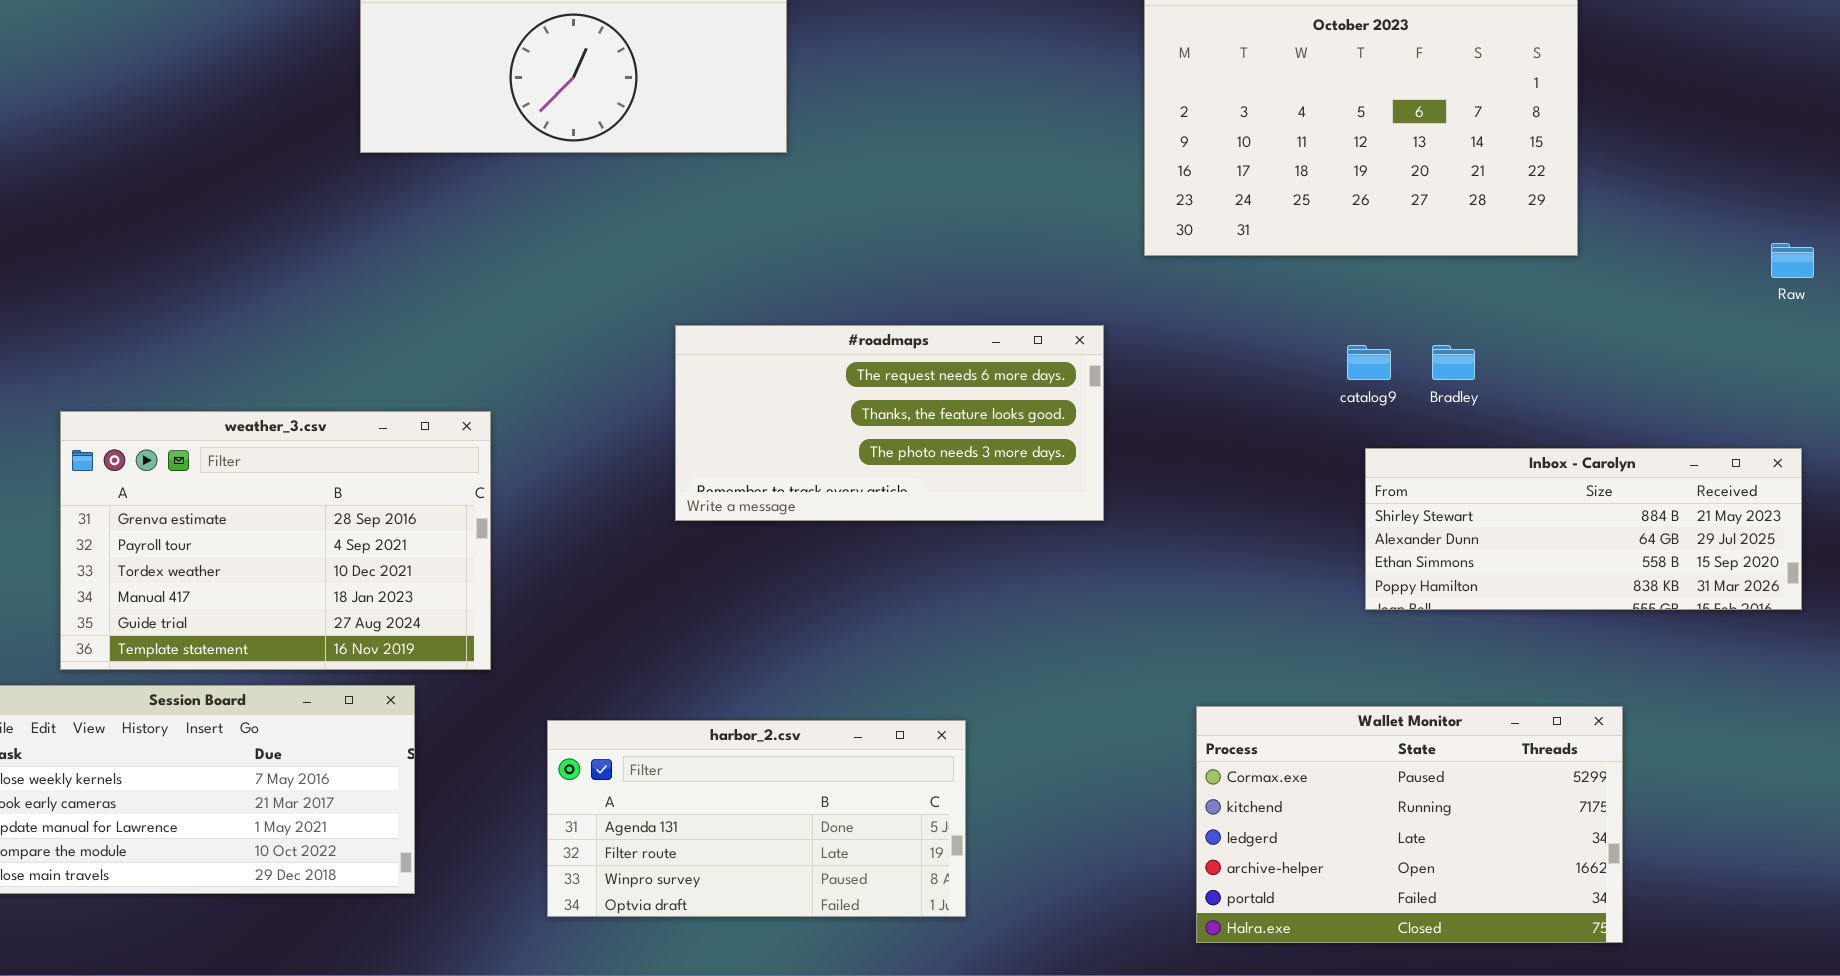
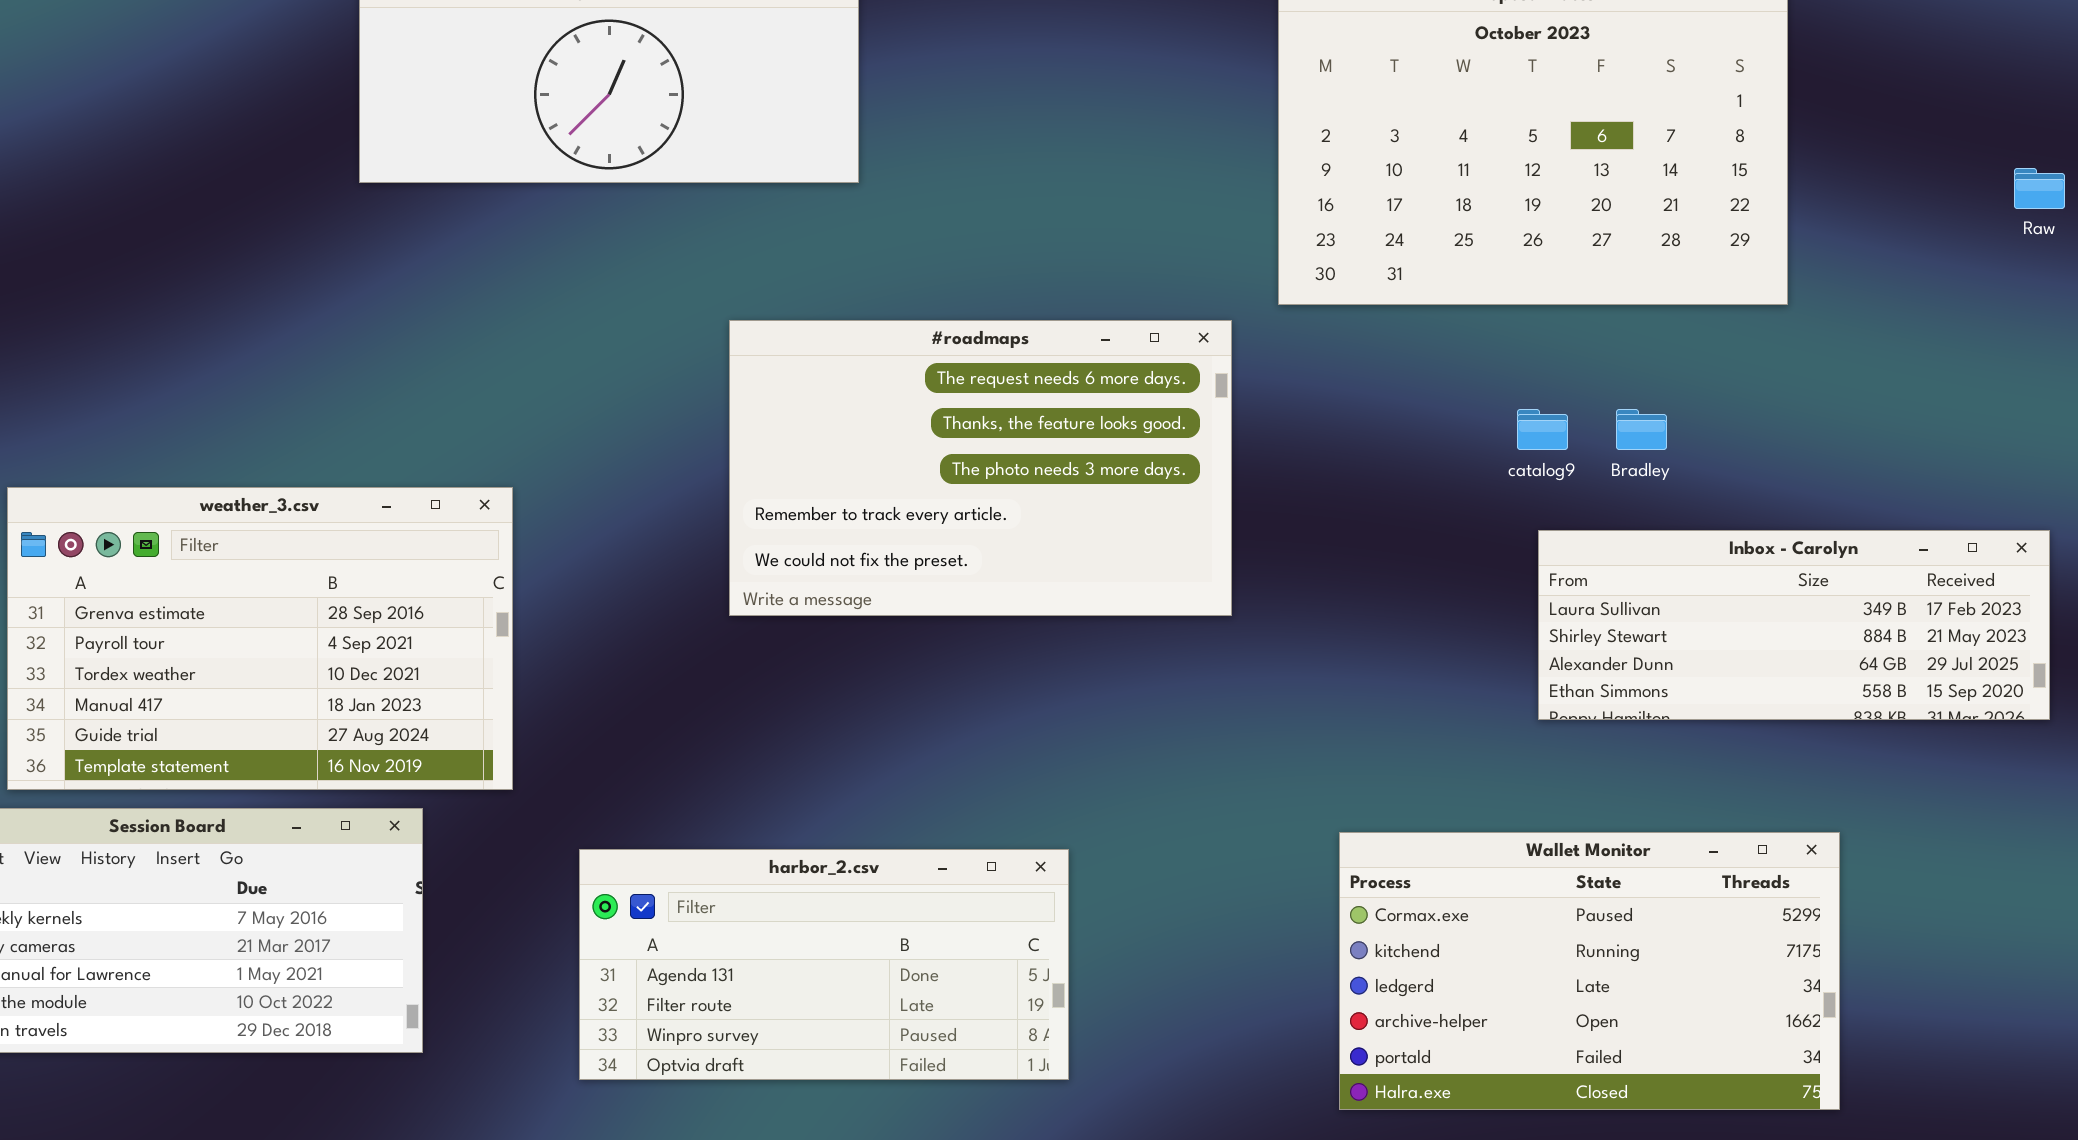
Raw: [1771,243,1814,278] -> [2014,168,2065,209], moved
#roadmaps: [675,325,1104,521] -> [729,320,1232,616], resized
Inbox - Carolyn: [1365,448,1802,610] -> [1538,530,2050,720], scrolled up 1 row

